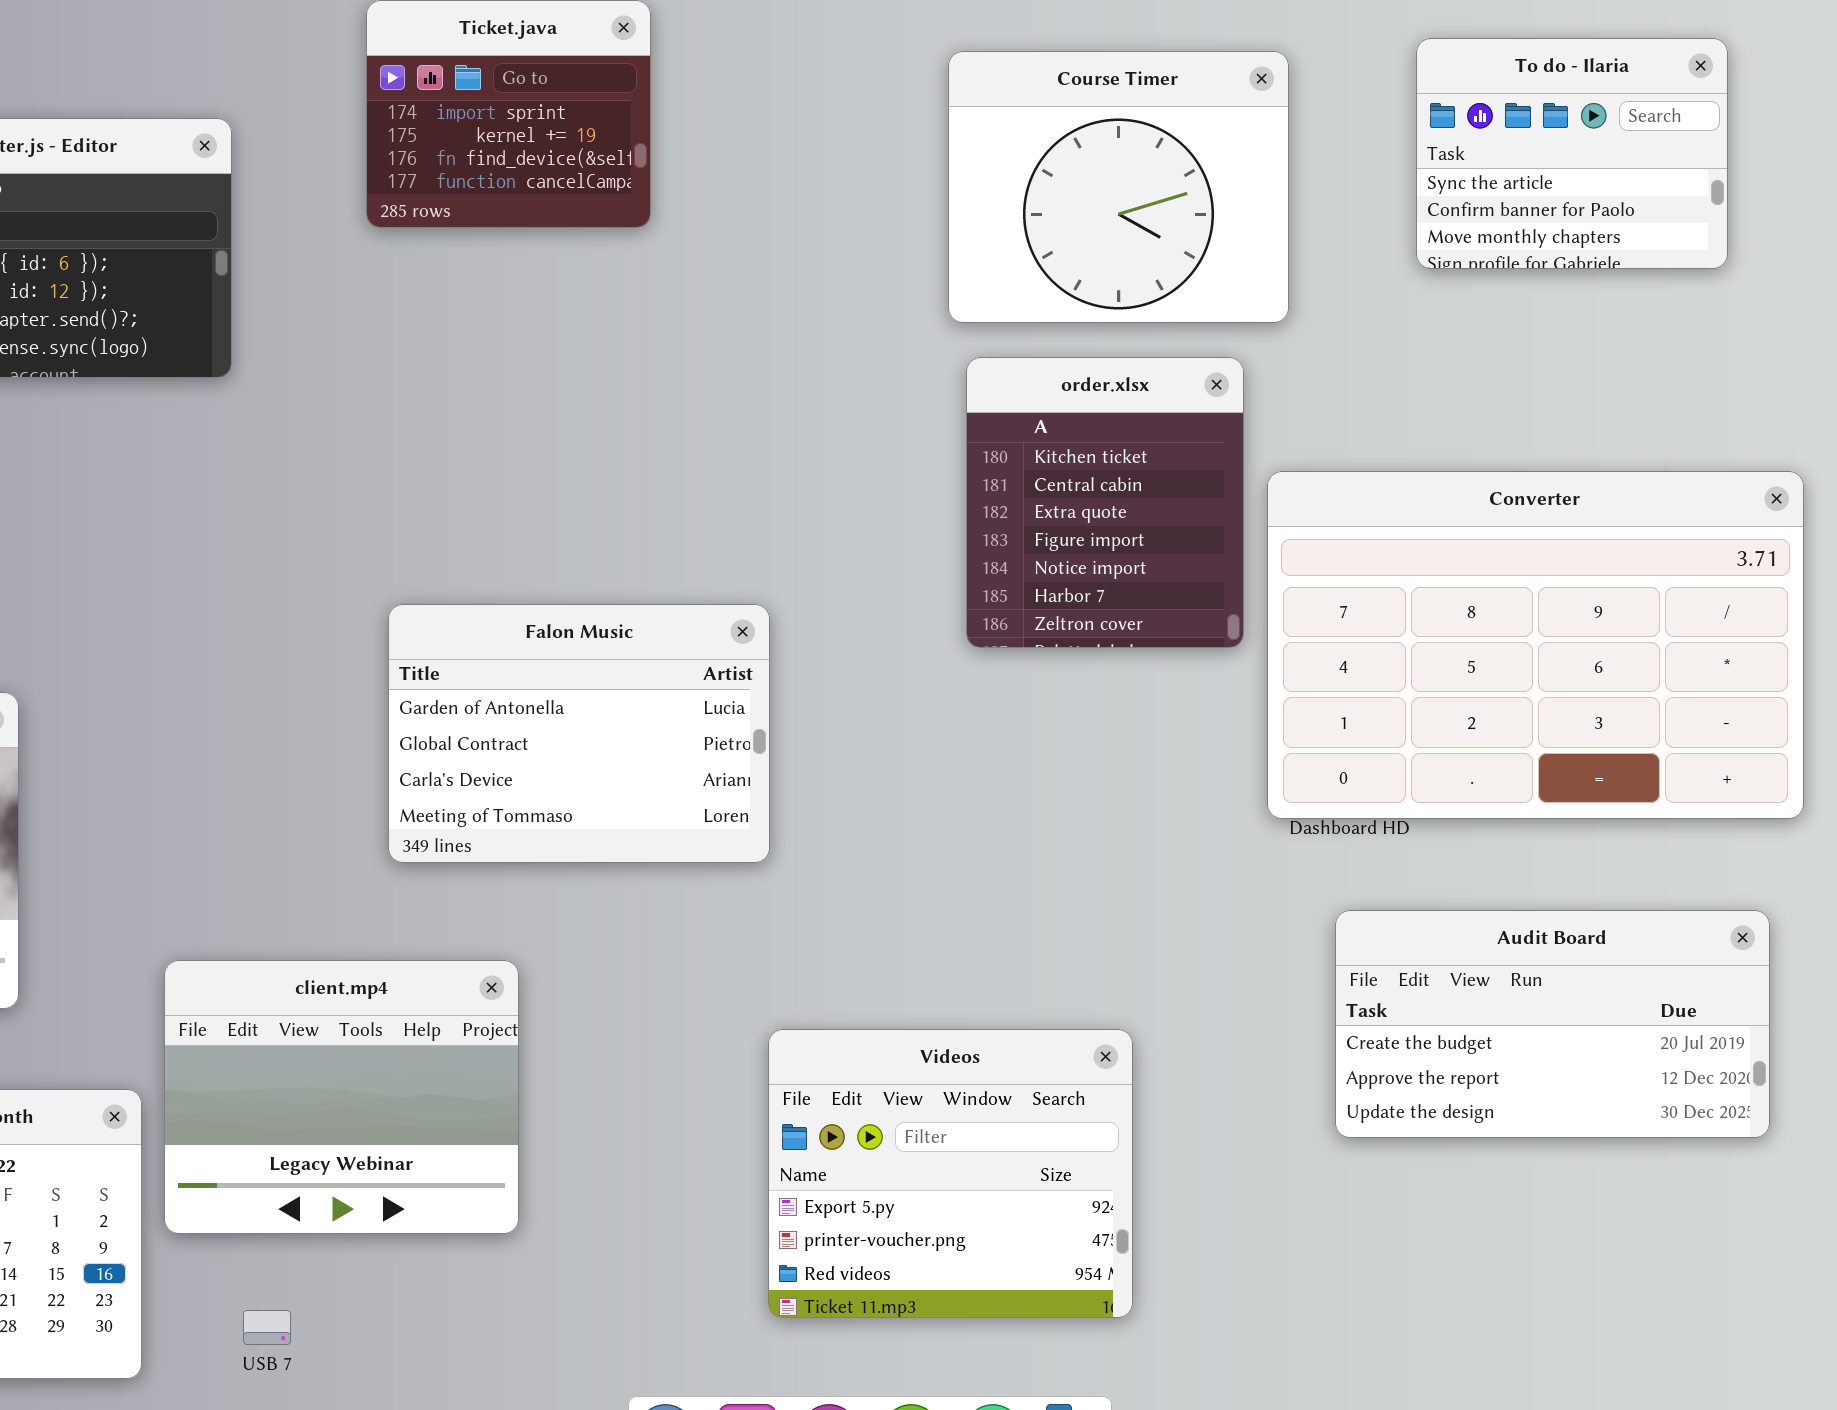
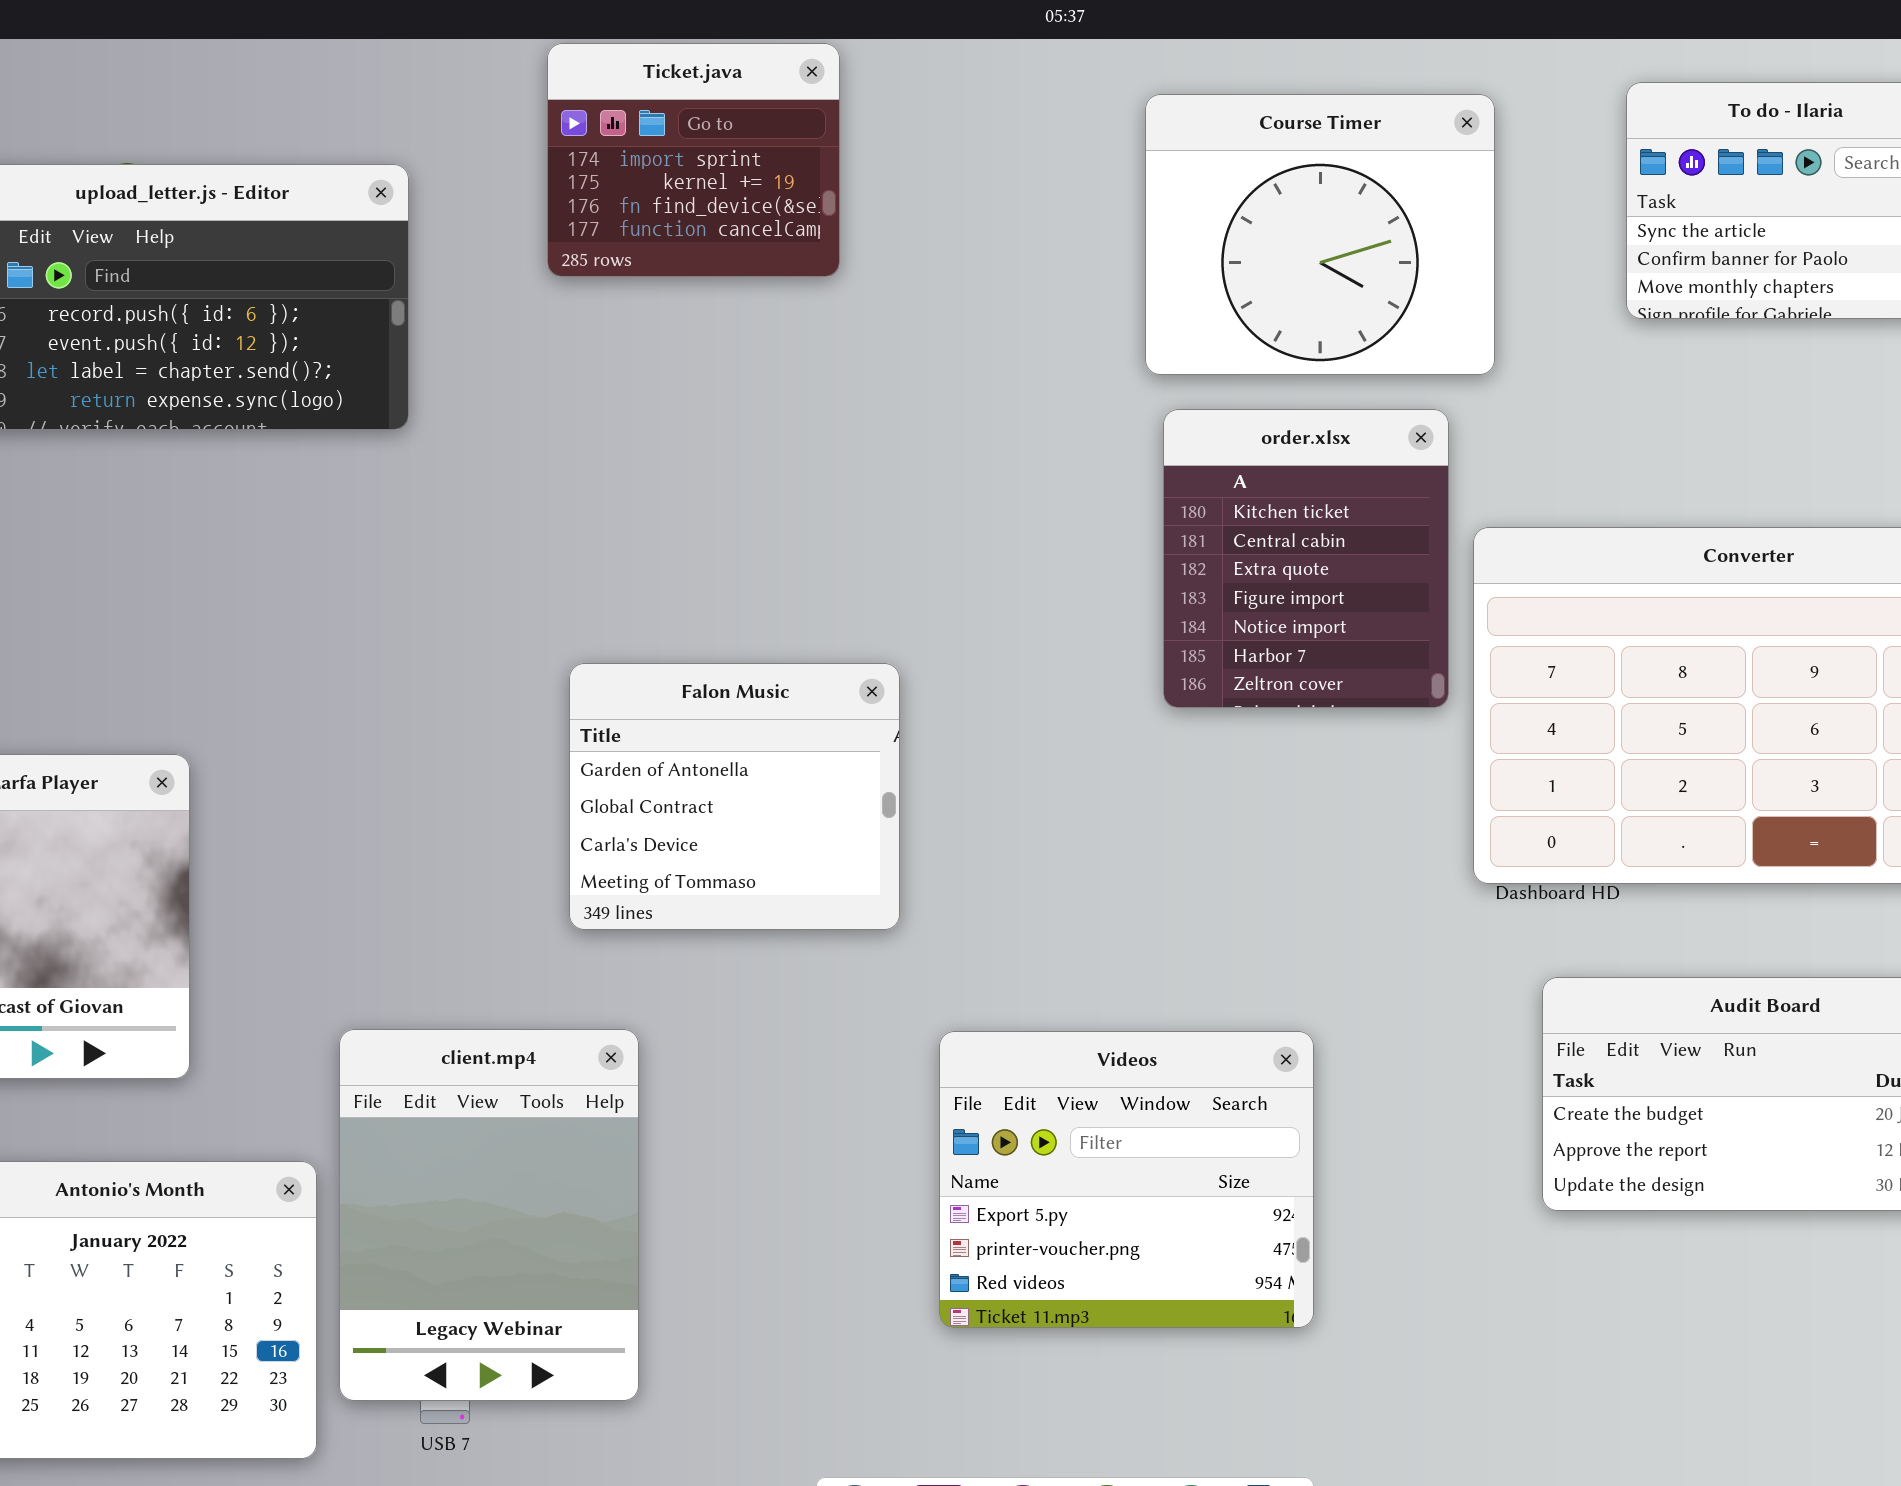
Falon Music: [388,604,770,863] -> [569,663,900,930], resized
client.mp4: [164,960,519,1234] -> [339,1029,639,1401], resized
Videos: [768,1029,1133,1318] -> [939,1031,1314,1328], moved

